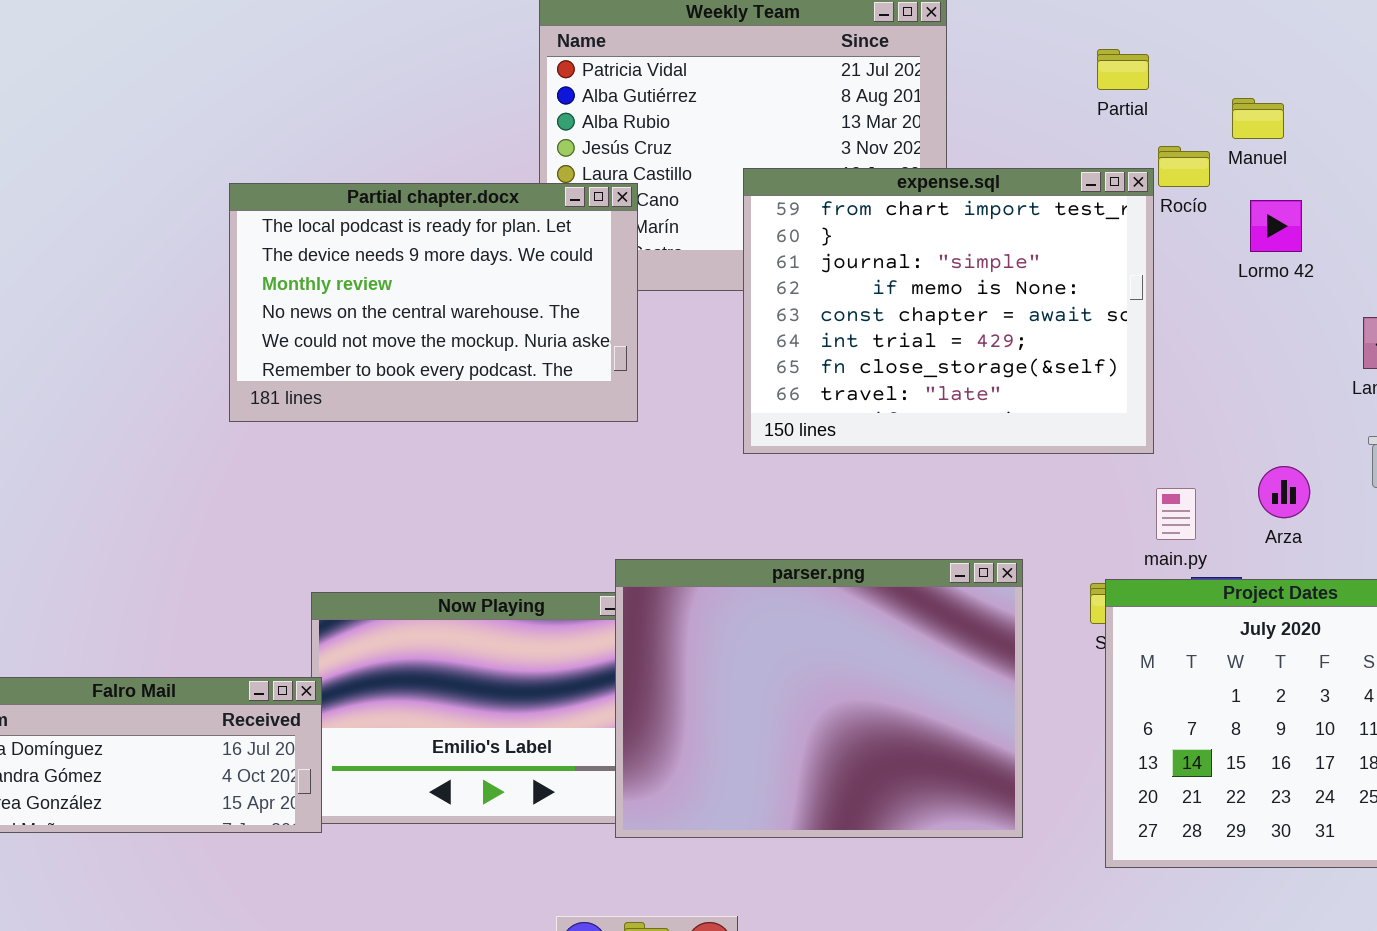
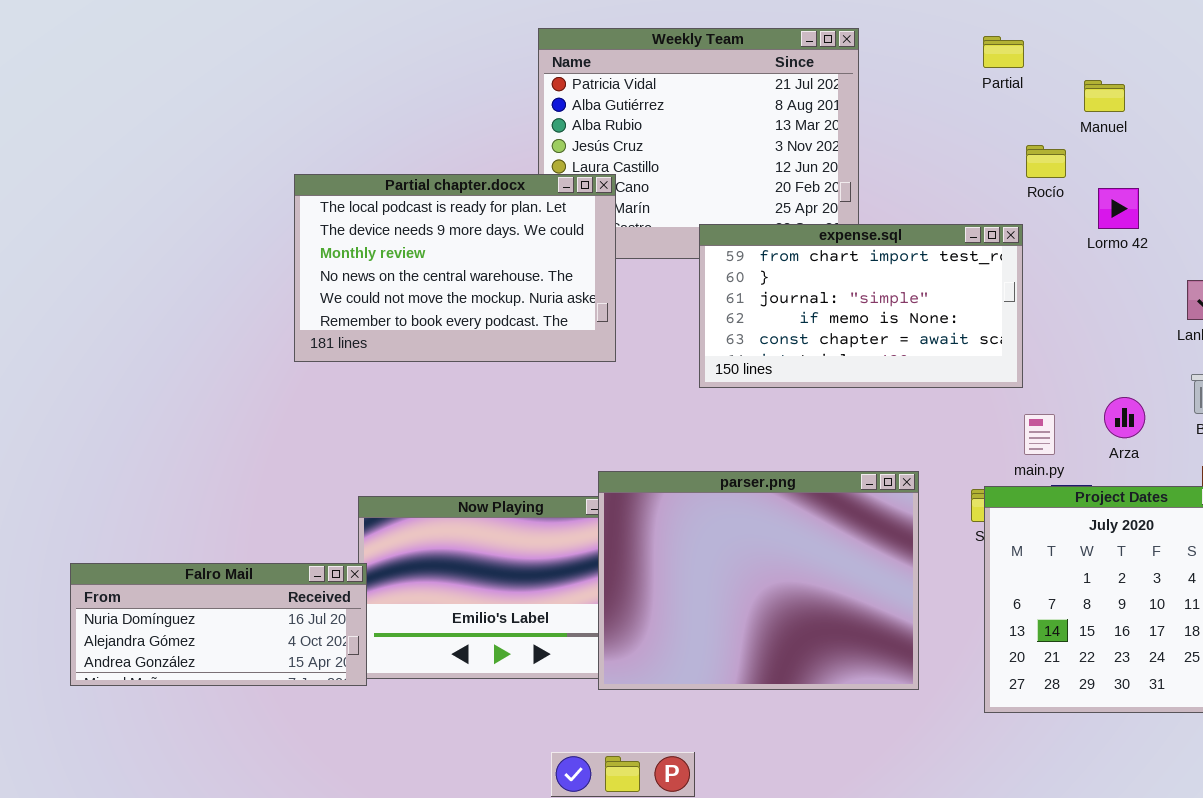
Partial: [1097,49,1149,90] -> [983,36,1024,68], moved
Manuel: [1232,98,1284,139] -> [1084,80,1125,112], moved
expense.sql: [743,168,1154,454] -> [699,224,1023,388], resized

